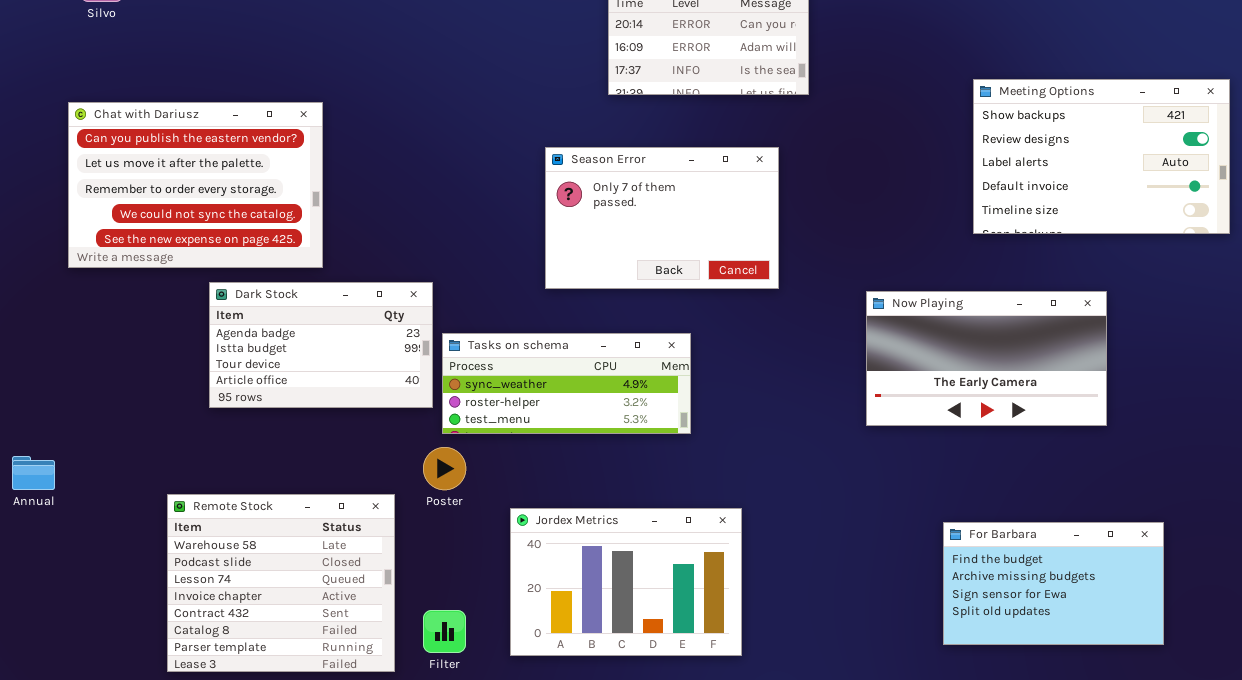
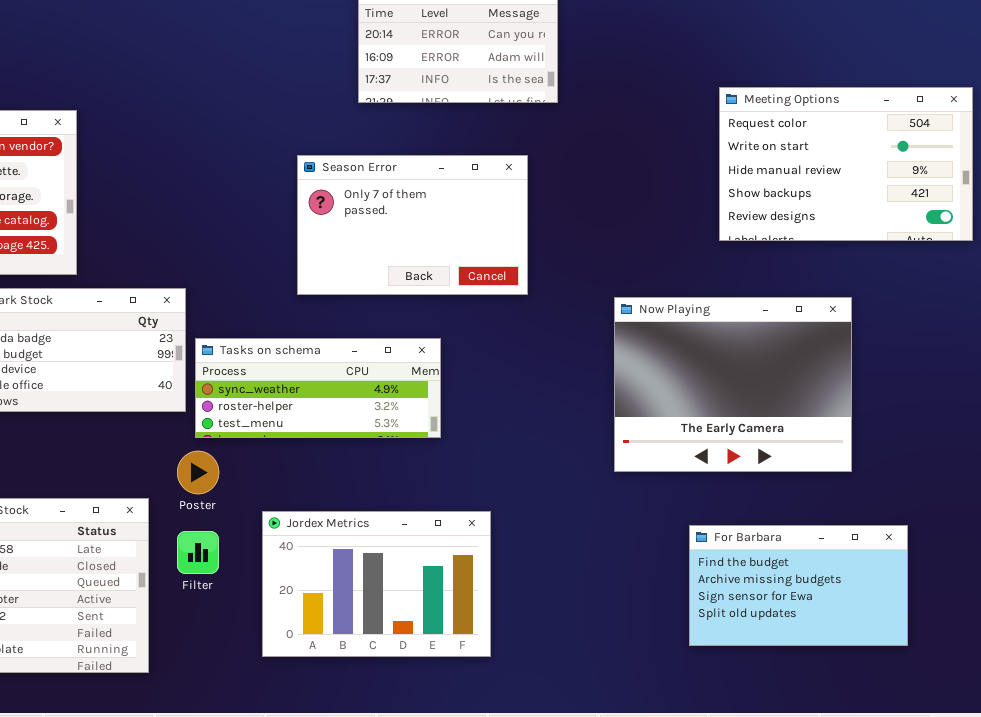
Meeting Options: [973,79,1230,234] -> [719,87,973,241], scrolled up 3 rows
Now Playing: [866,291,1107,426] -> [614,297,852,472], resized
Filter: [423,610,466,653] -> [177,531,219,574], moved

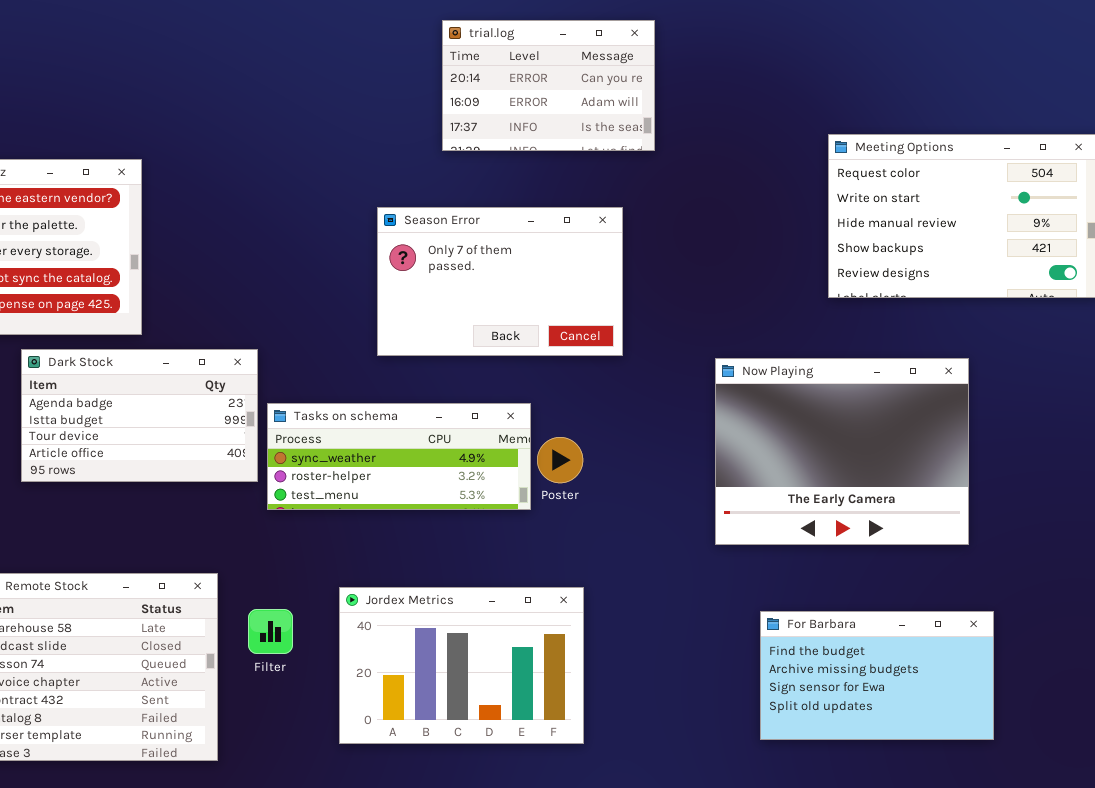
Poster: [177,451,219,494] -> [537,437,583,483], moved
For Barbara: [689,525,908,646] -> [760,611,994,740], moved

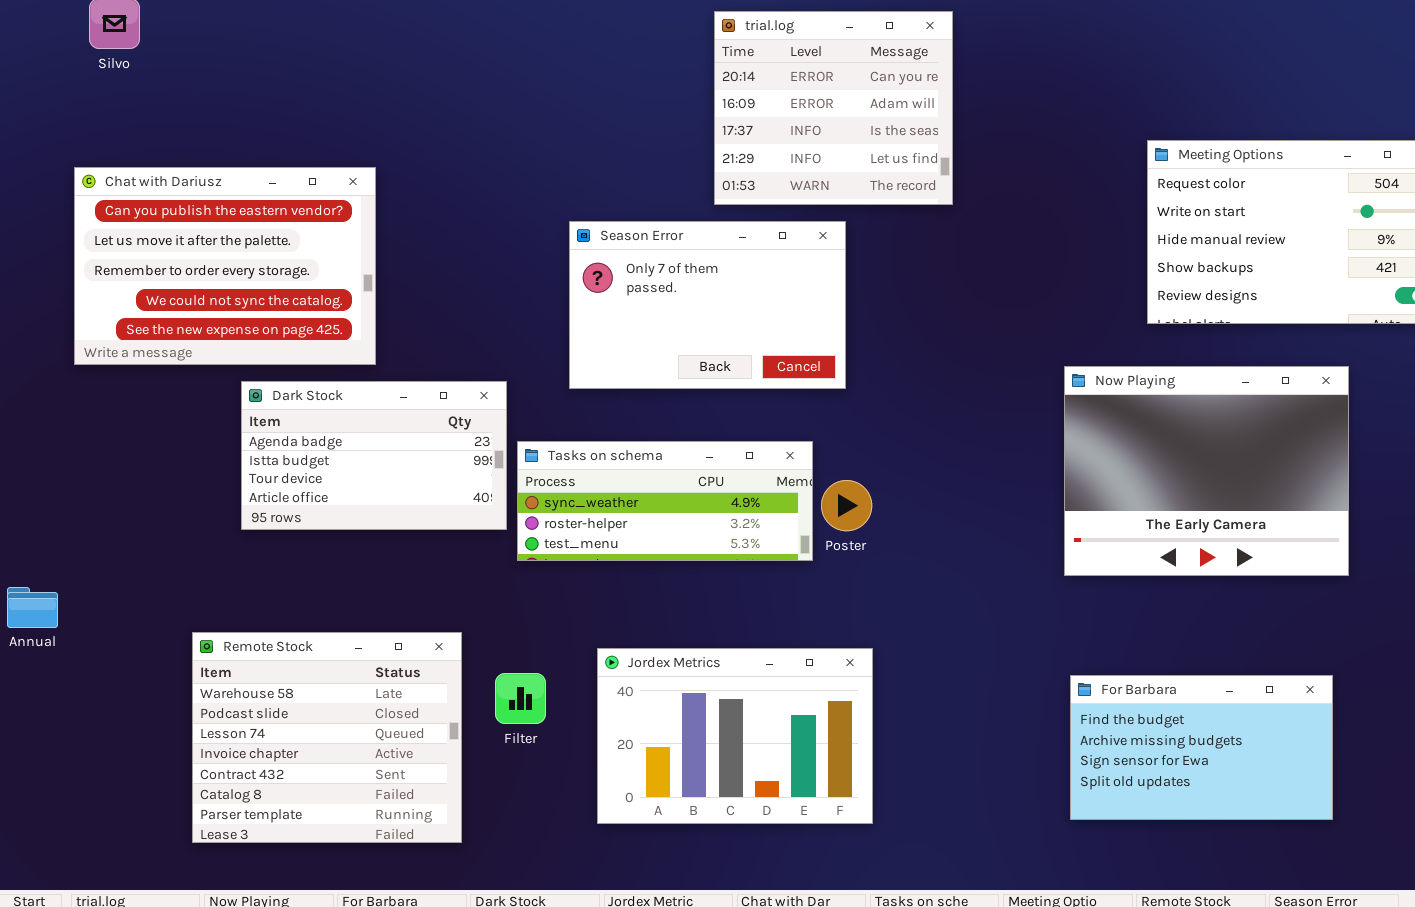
trial.log: [442,20,655,151] -> [714,11,953,205], resized
Season Error: [377,207,623,356] -> [569,221,846,389], moved
Now Playing: [715,358,969,545] -> [1064,366,1349,576], moved

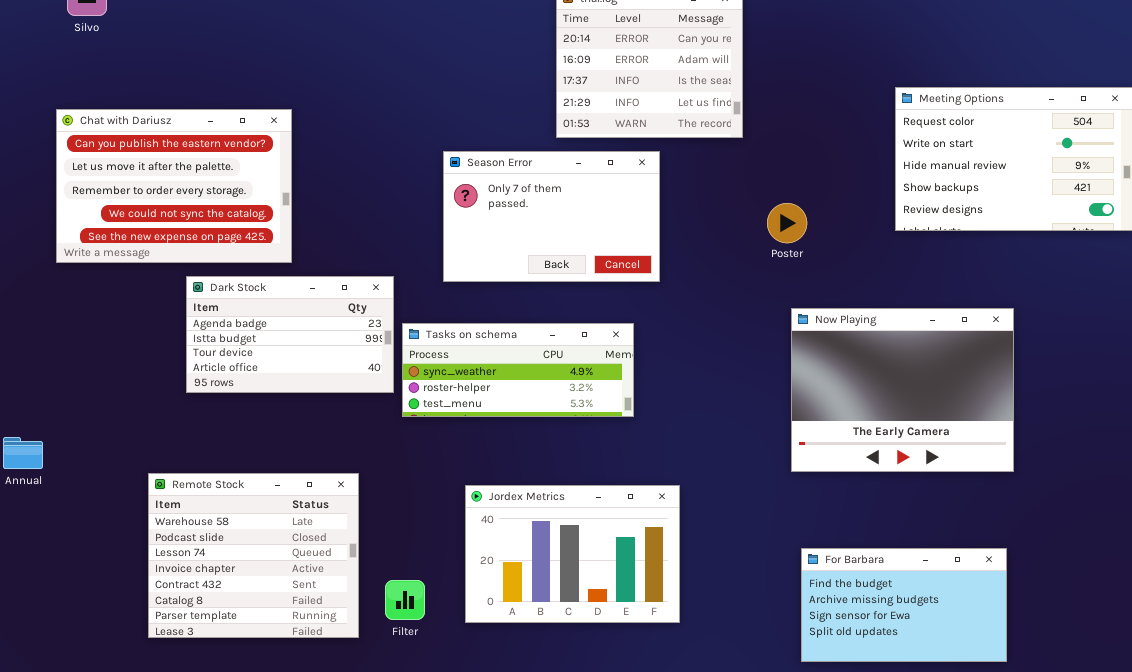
Now Playing: [1064,366,1349,576] -> [791,308,1014,472], moved
Poster: [821,480,872,531] -> [767,203,807,243], moved
Filter: [495,673,546,724] -> [385,580,425,620], moved
For Barbara: [1070,675,1333,820] -> [801,548,1007,662], moved

